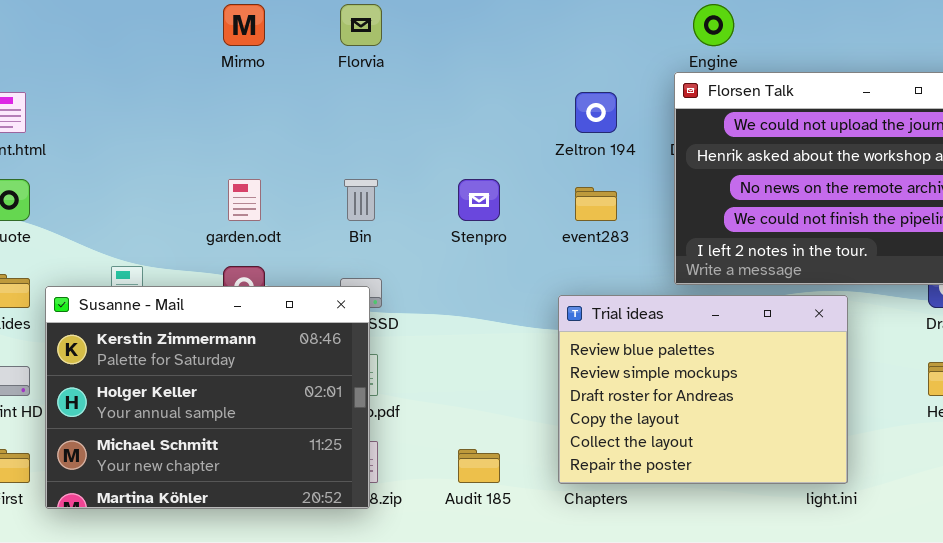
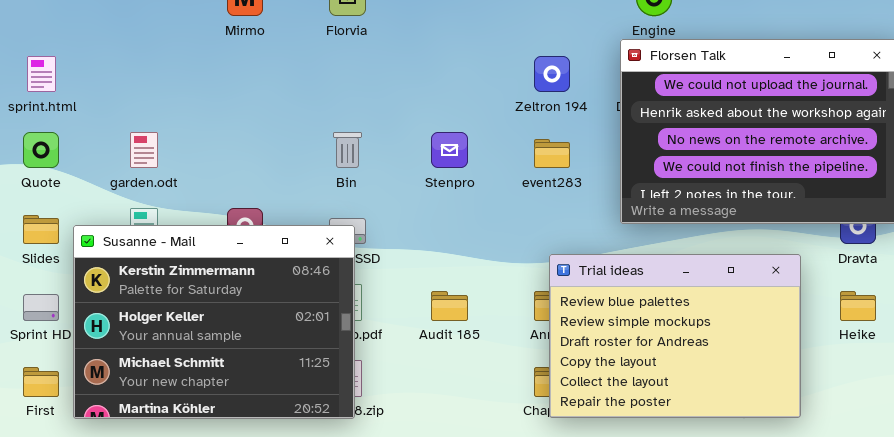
garden.odt: [228,179,261,221] -> [130,132,158,168], moved
Trial ideas: [558,295,848,484] -> [549,254,801,418], moved
Audit 185: [458,449,500,483] -> [431,291,468,321], moved

